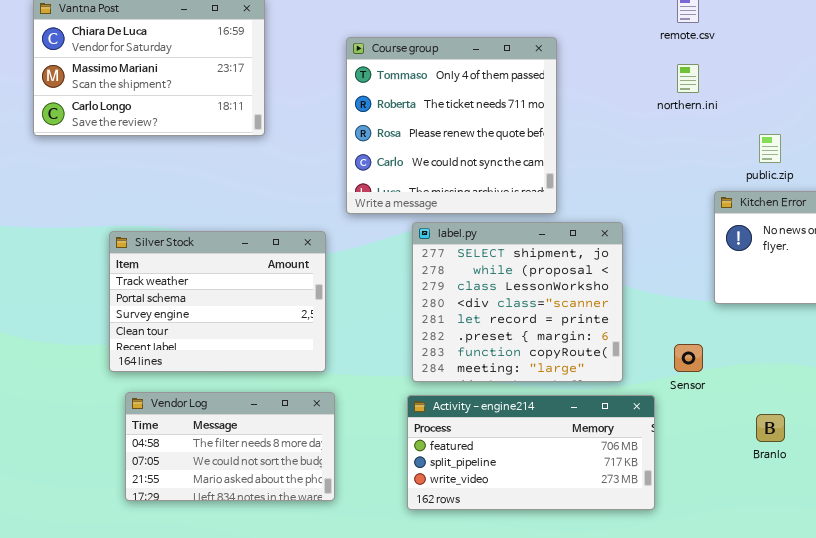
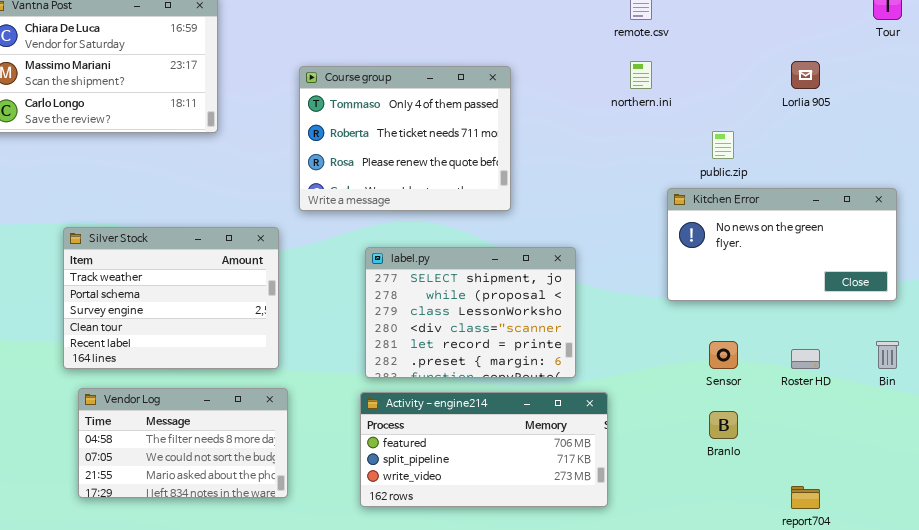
Course group: [346,37,557,214] -> [299,66,511,211], resized
label.py: [412,222,623,382] -> [365,247,576,378], resized
Sensor: [674,344,703,372] -> [709,341,738,369], moved

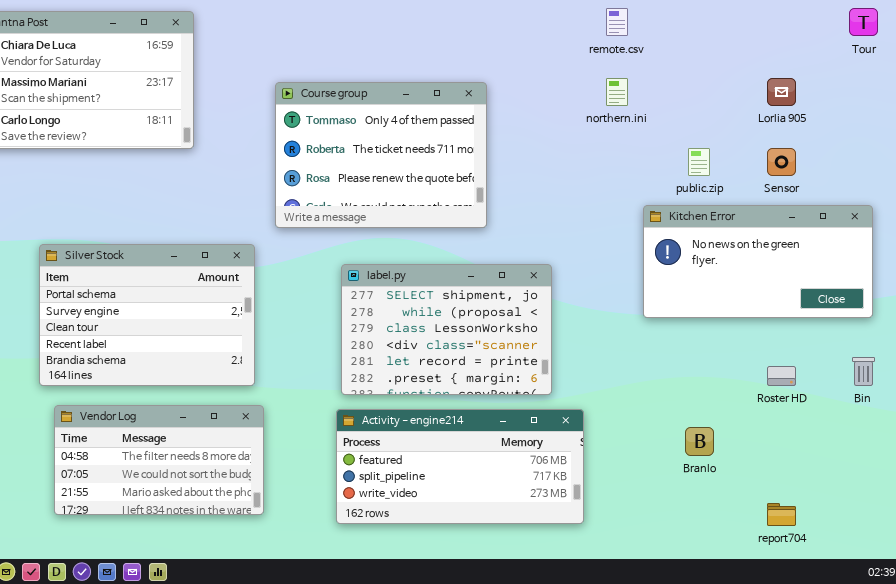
Silver Stock: [63,227,279,369] -> [39,244,255,386], scrolled down 1 row
Sensor: [709,341,738,369] -> [767,148,796,176], moved

